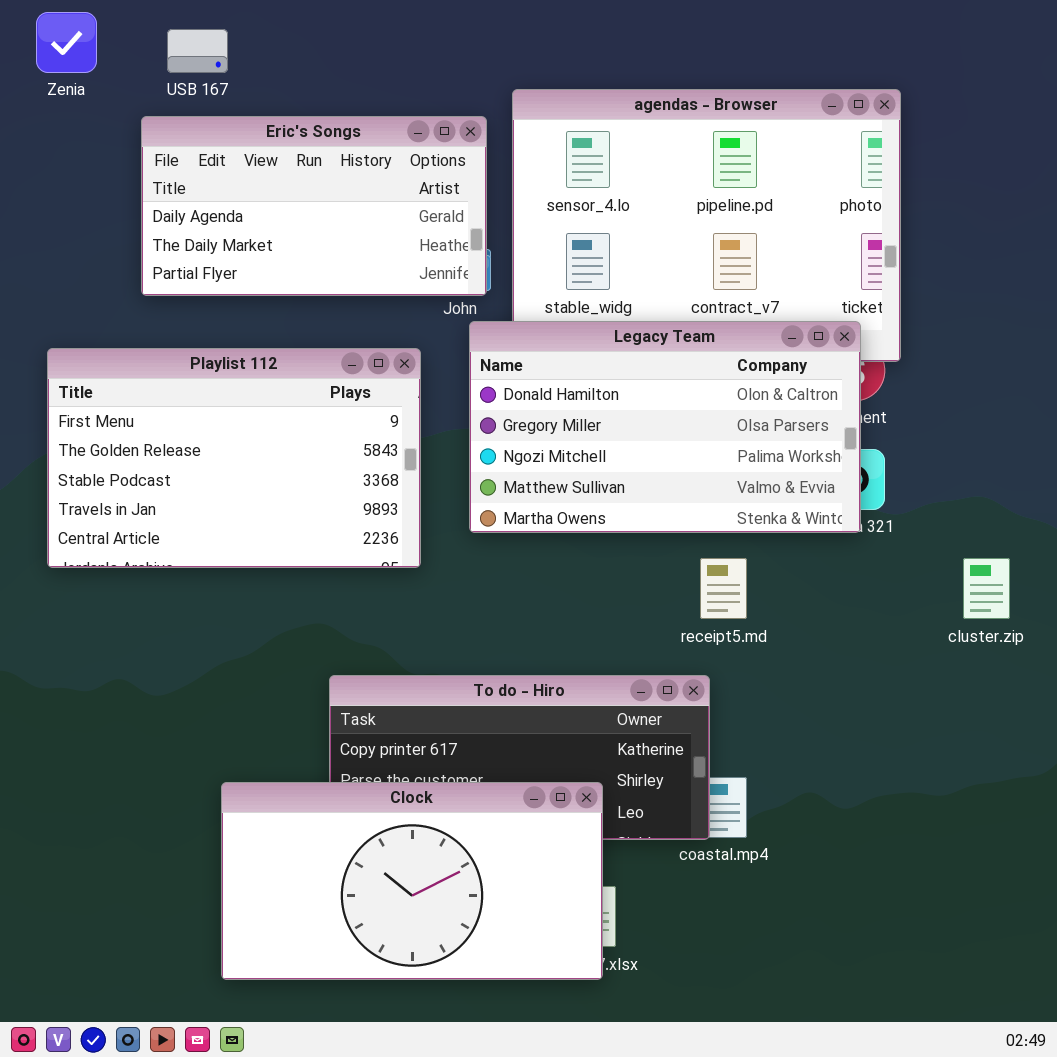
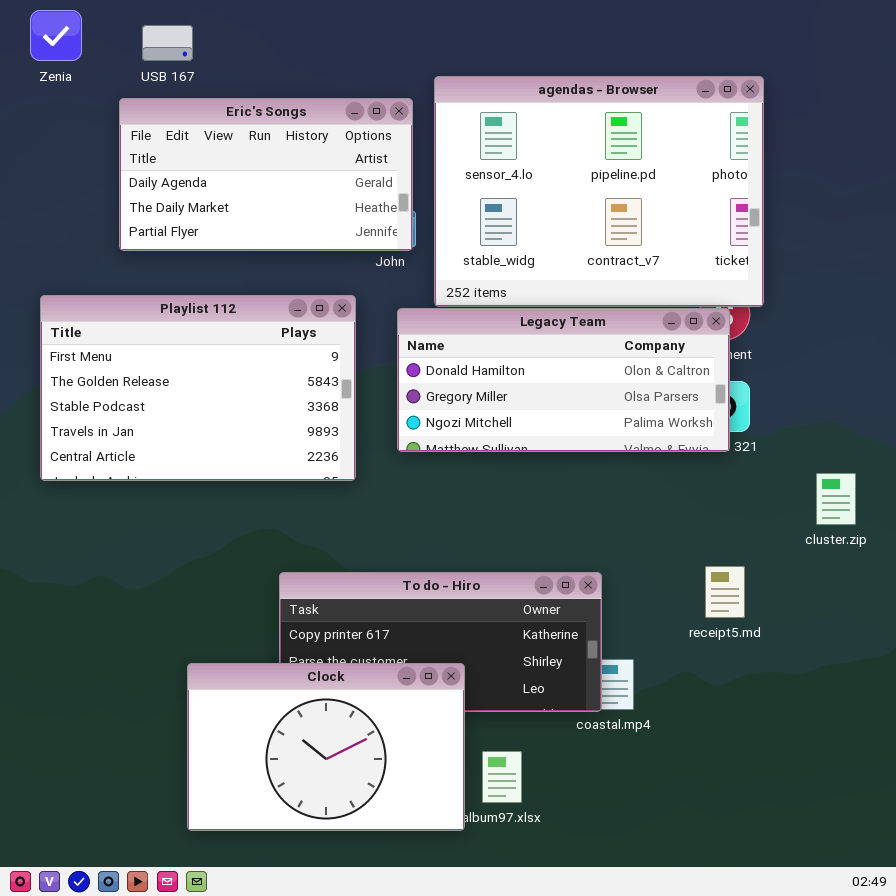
Legacy Team: [469,321,861,533] -> [397,308,730,452], resized
receipt5.md: [700,558,747,619] -> [705,566,745,618], moved
Clock: [221,782,603,980] -> [187,663,465,831], resized

